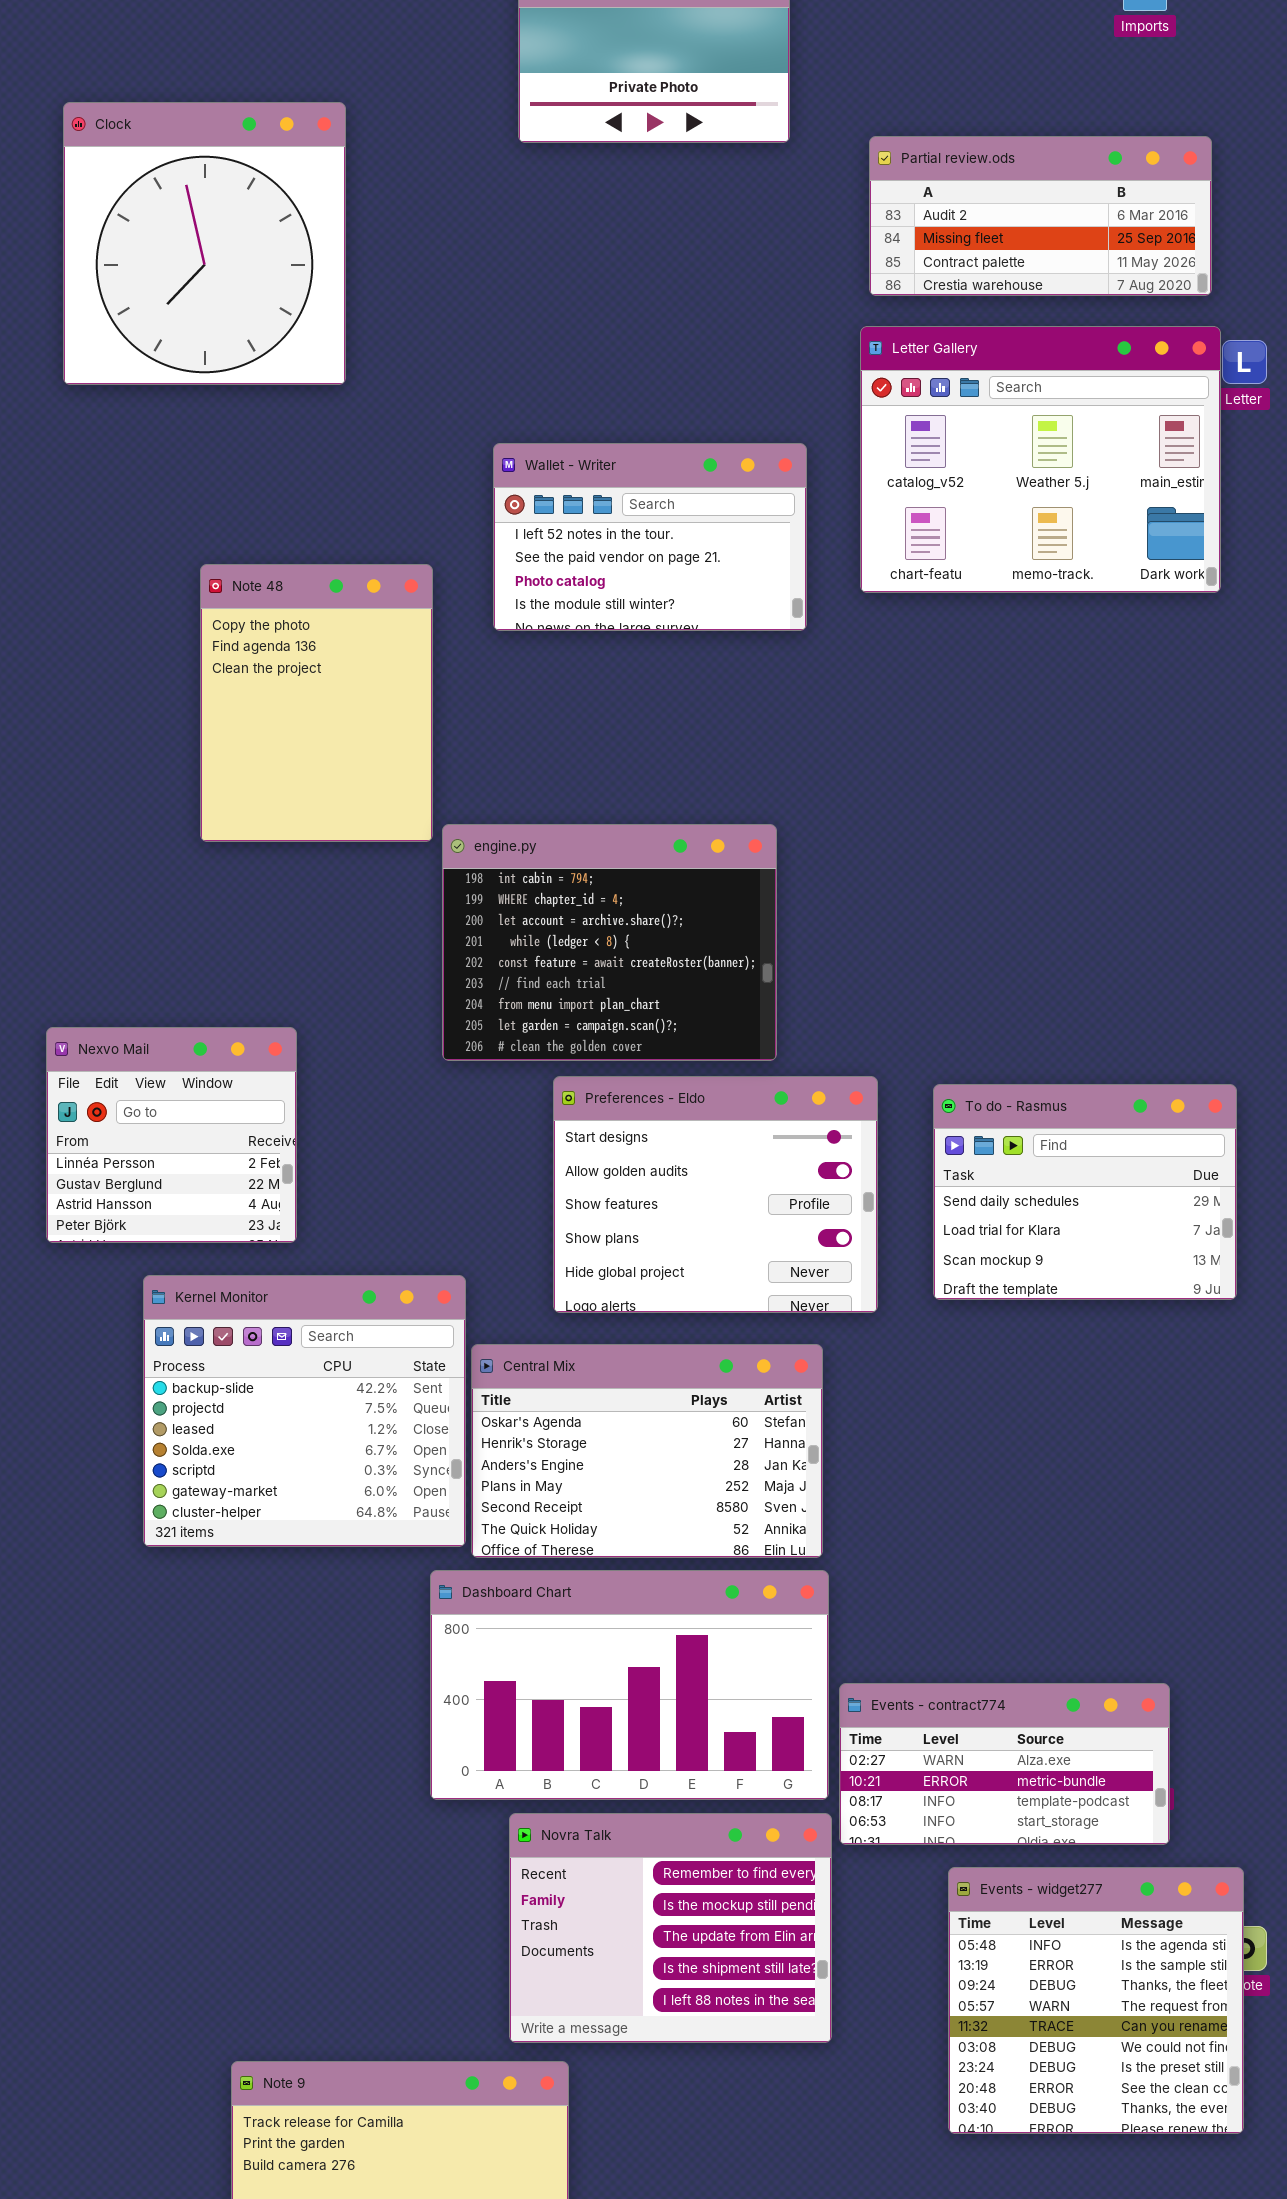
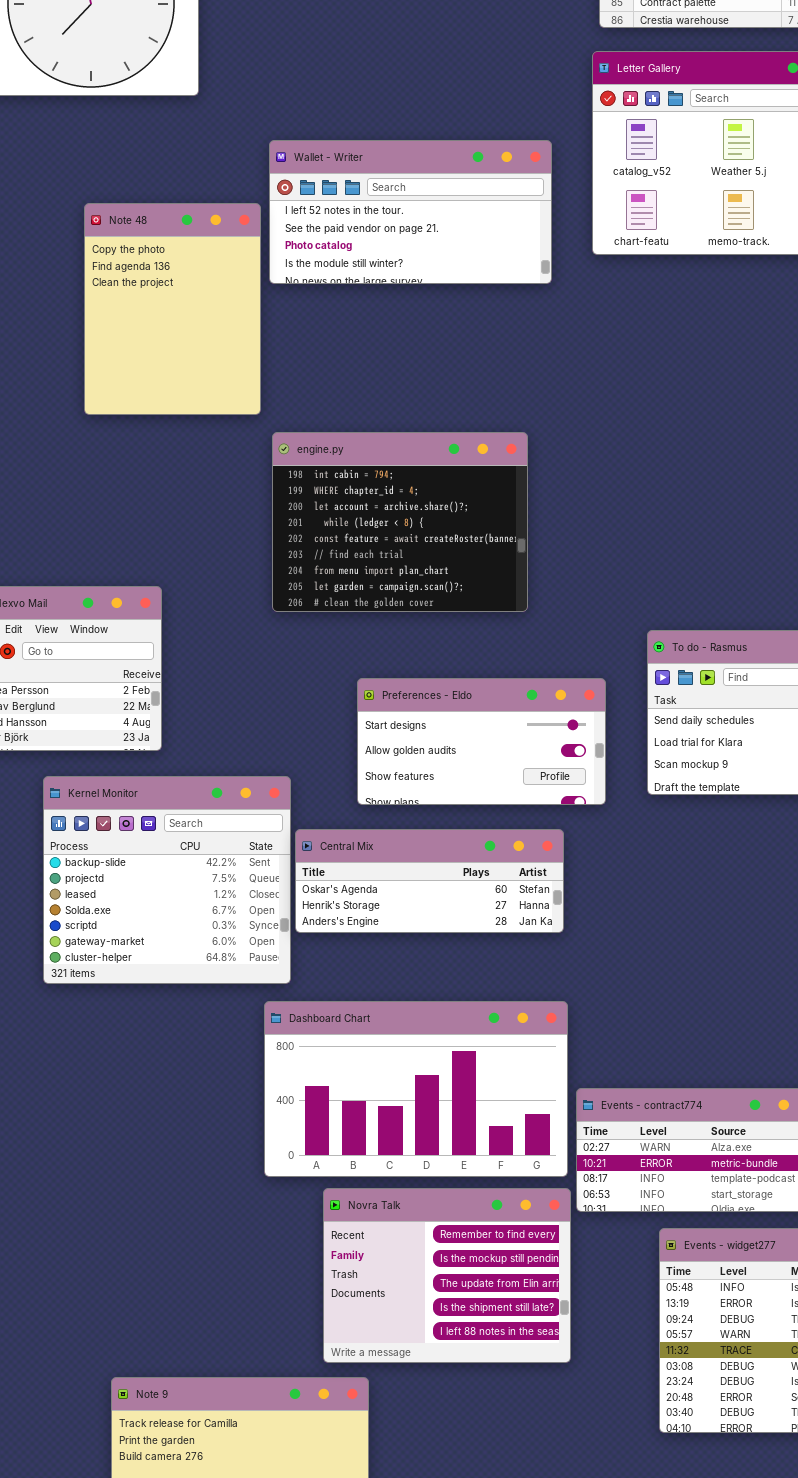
Wallet - Writer: [493,443,807,631] -> [269,140,552,284], resized
Note 48: [200,564,433,842] -> [84,203,261,415], moved
Preferences - Eldo: [553,1076,878,1313] -> [357,678,606,805], resized
Central Mix: [471,1344,823,1558] -> [295,829,564,933], resized

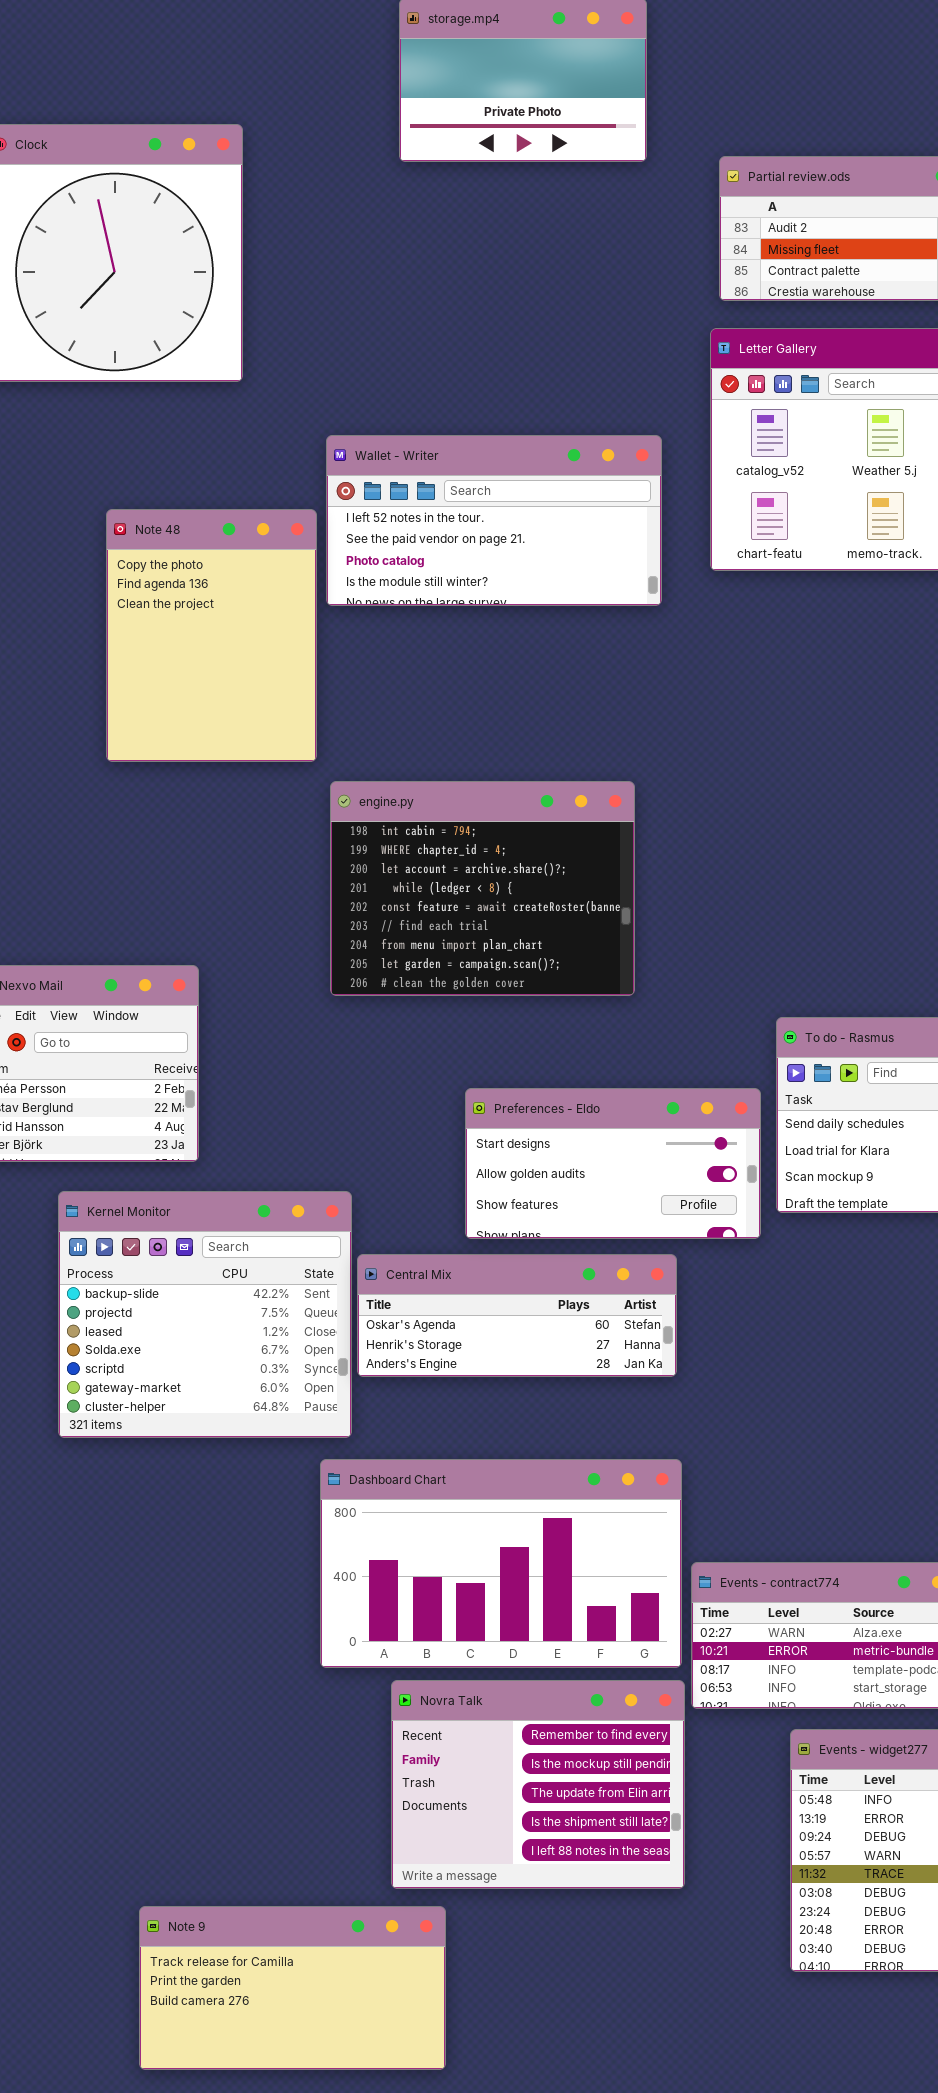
Preferences - Eldo: [357,678,606,805] -> [465,1088,761,1239], moved

